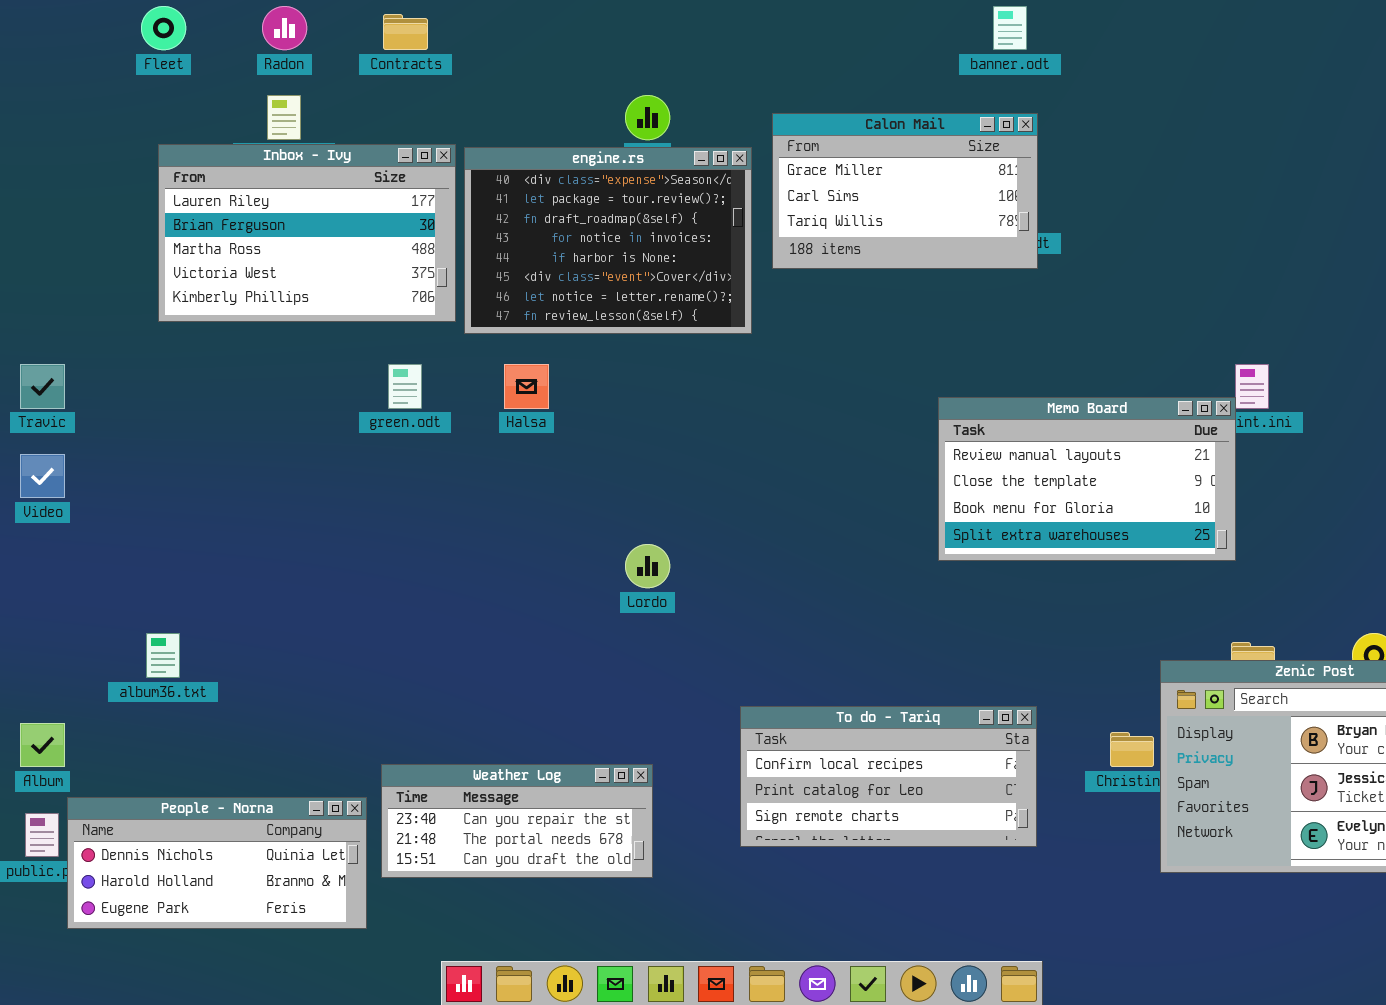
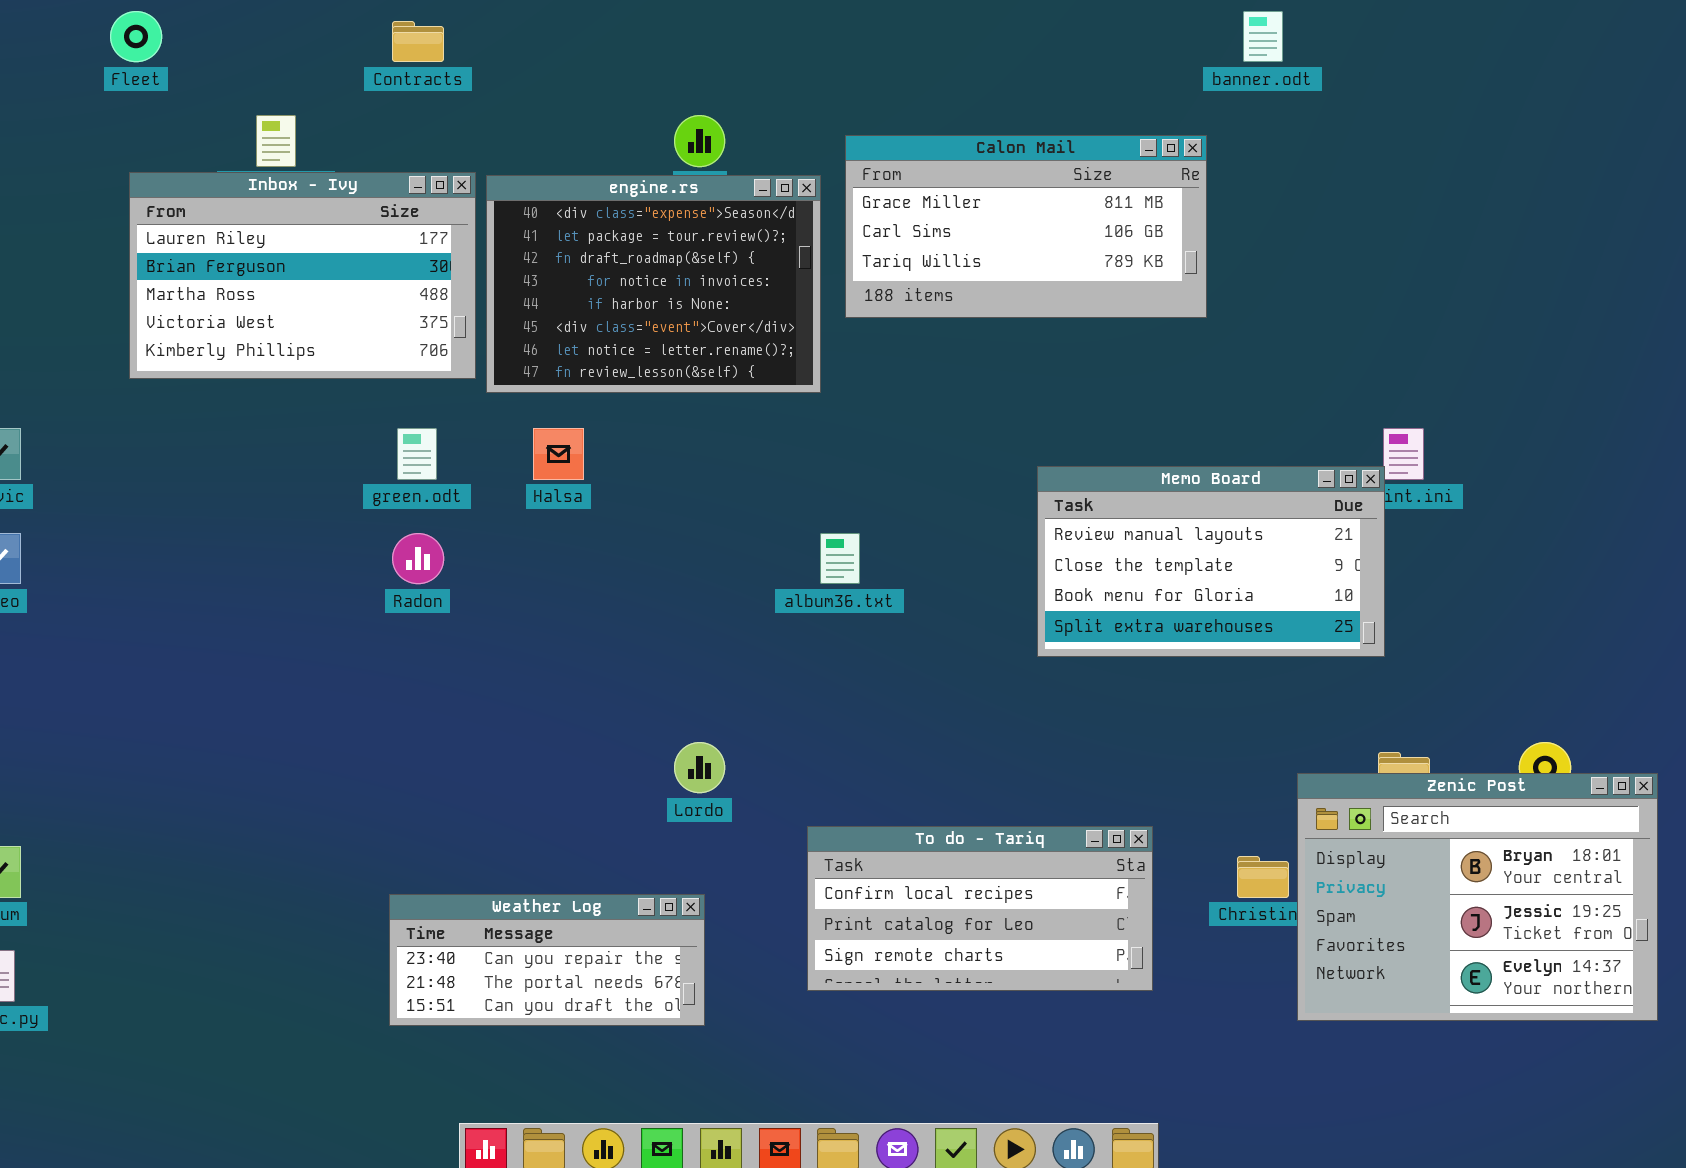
Radon: [262,6,307,50] -> [392,533,444,584], moved
banner.odt: [993,6,1027,50] -> [1243,11,1283,62], moved
Calon Mail: [772,113,1038,269] -> [845,135,1207,318], resized
Lordo: [625,544,670,588] -> [674,742,725,793], moved
album36.txt: [146,633,180,678] -> [820,533,860,584], moved
People - Norna: [67,797,367,929] -> none, closed

